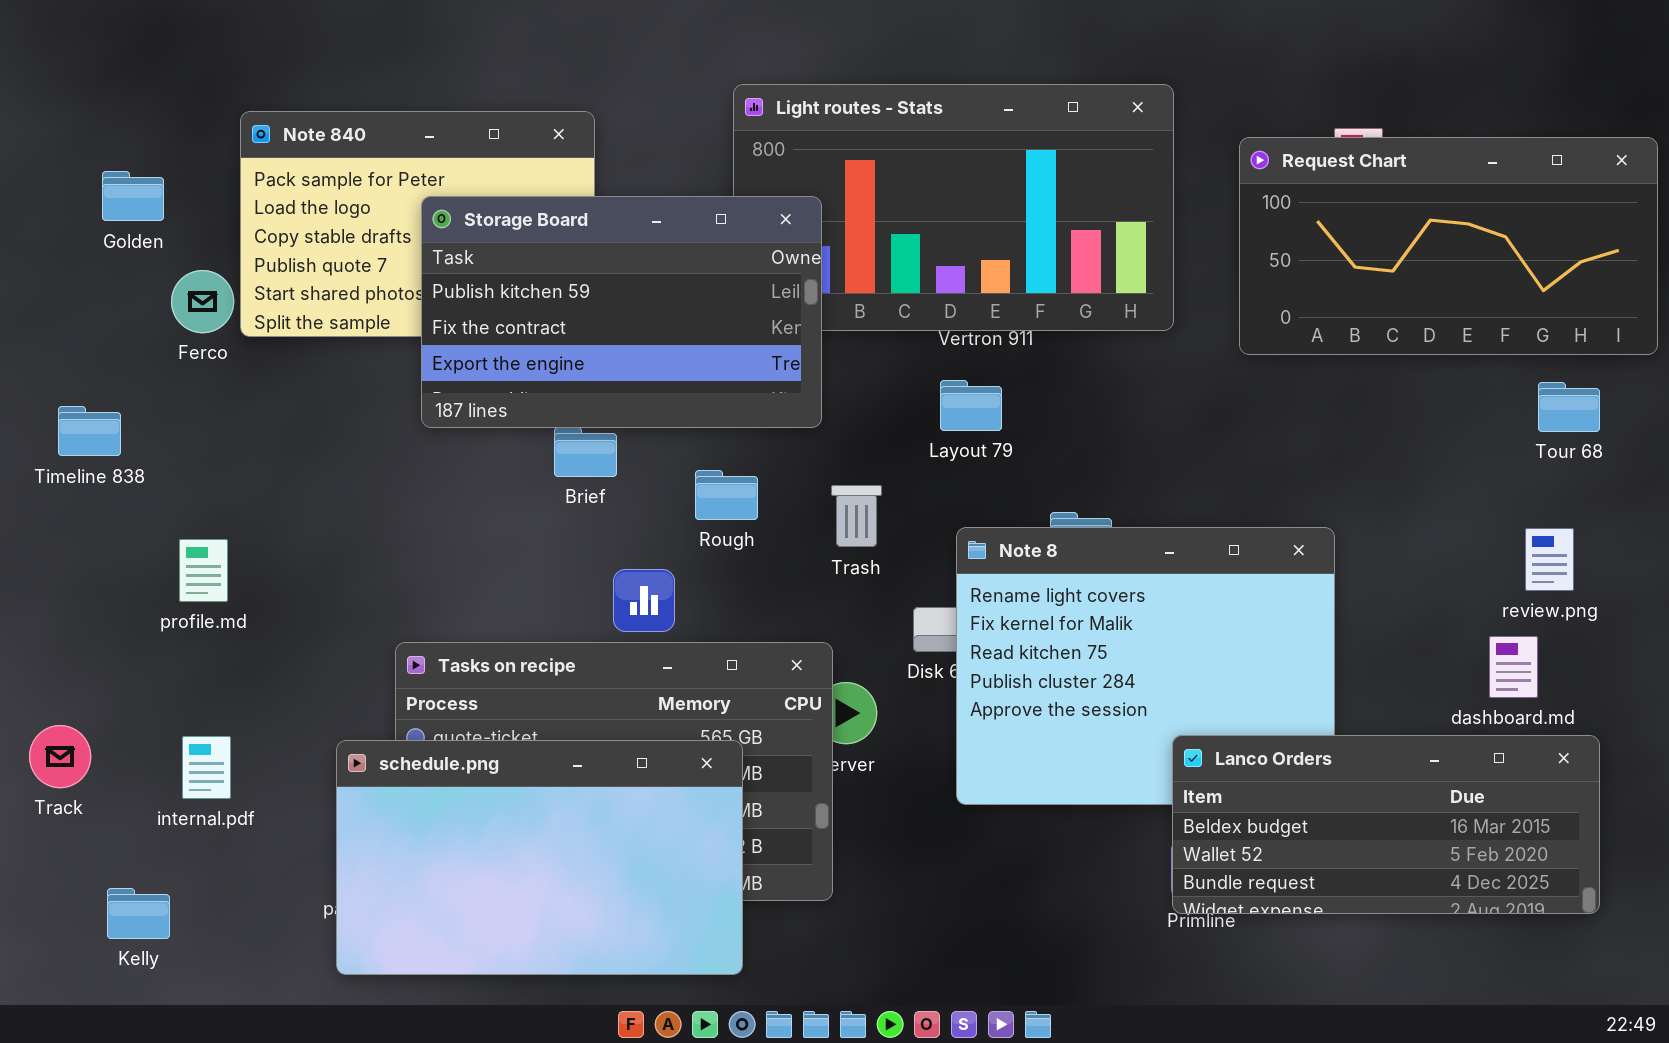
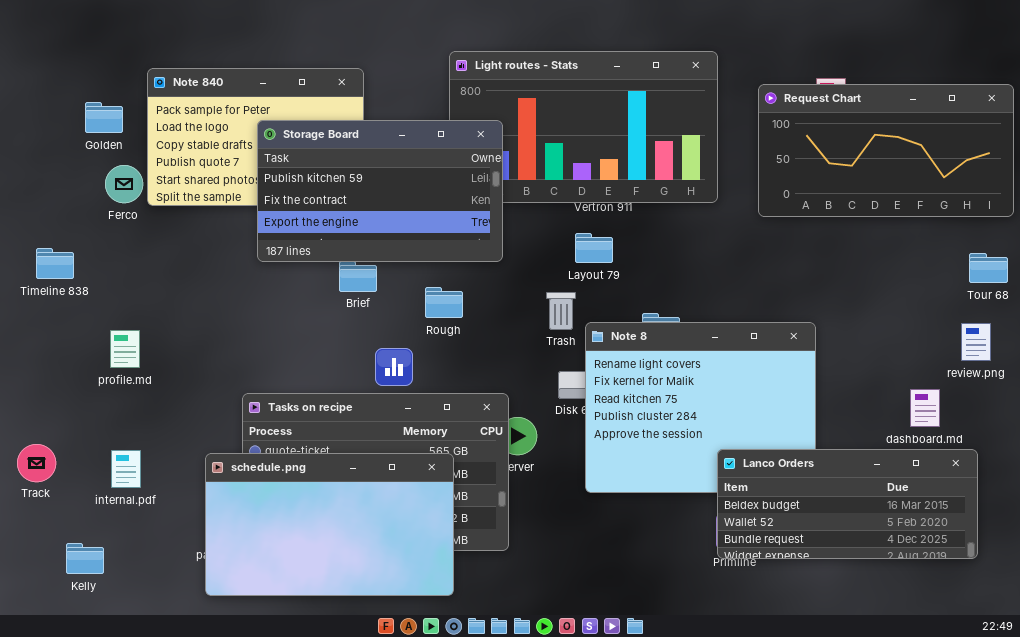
Golden: [102,171,164,221] -> [85,102,123,133], moved
Tour 68: [1538,382,1600,432] -> [969,253,1008,283], moved
Trash: [831,485,882,547] -> [546,292,576,330], moved
review.png: [1525,528,1574,591] -> [961,323,991,361], moved

